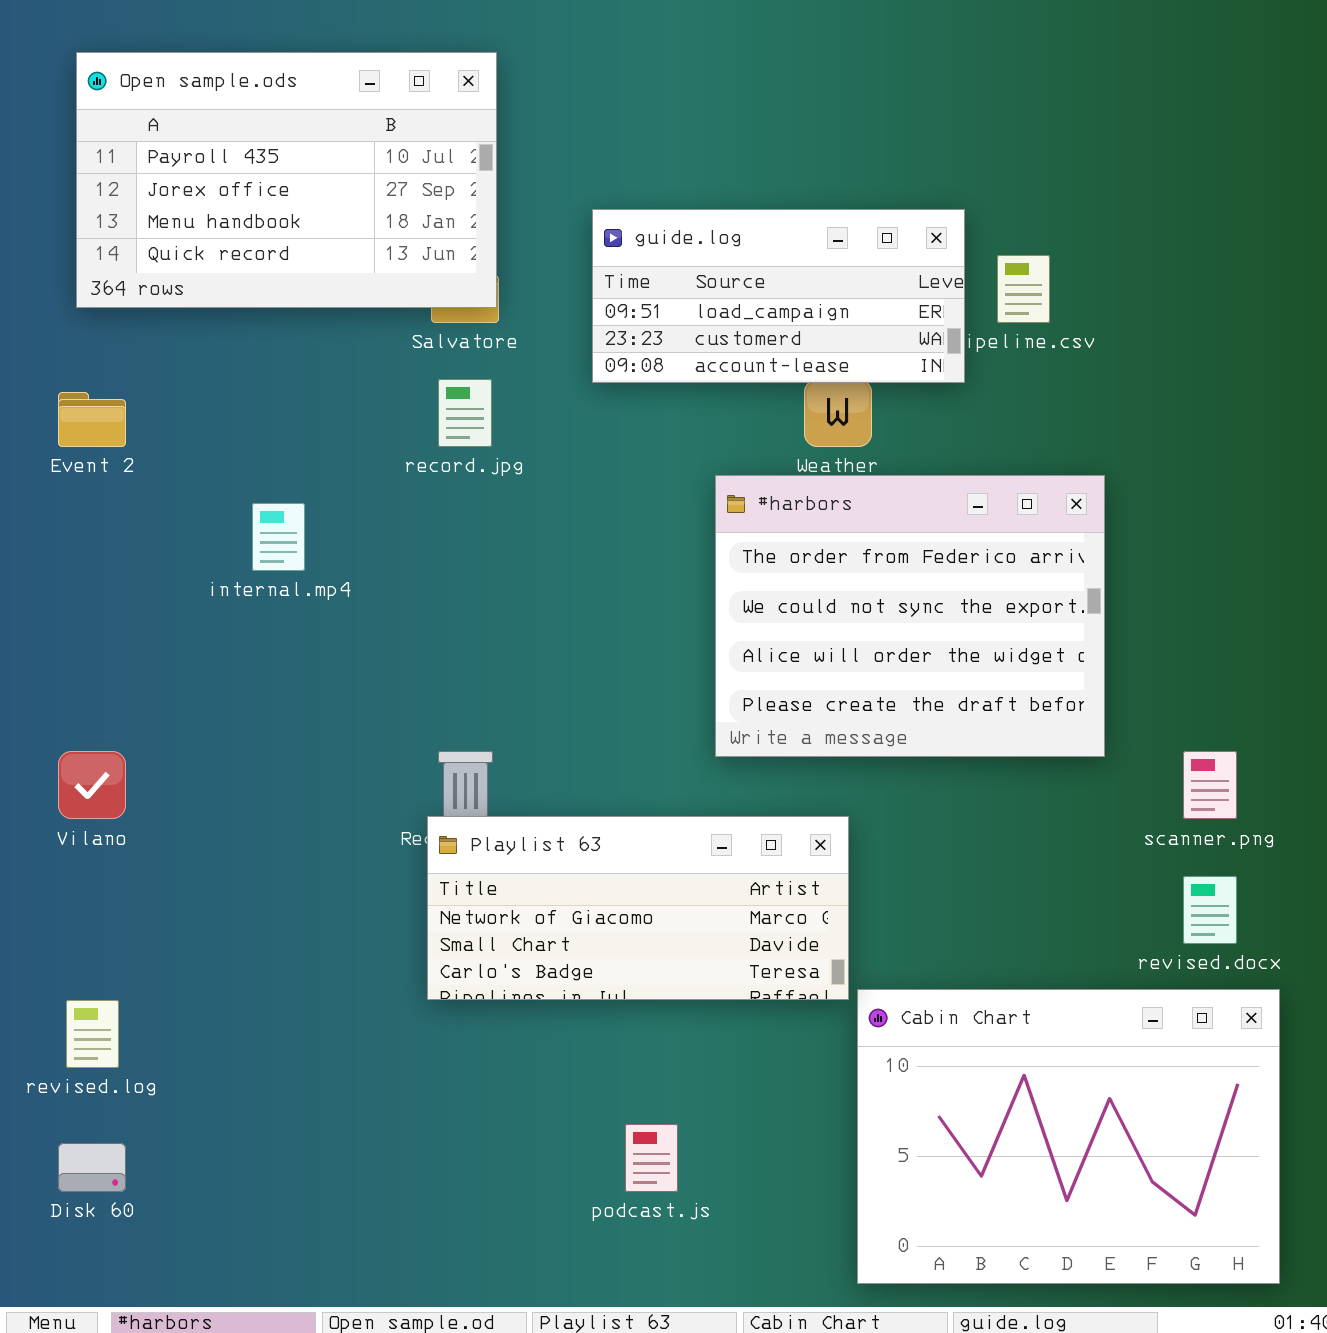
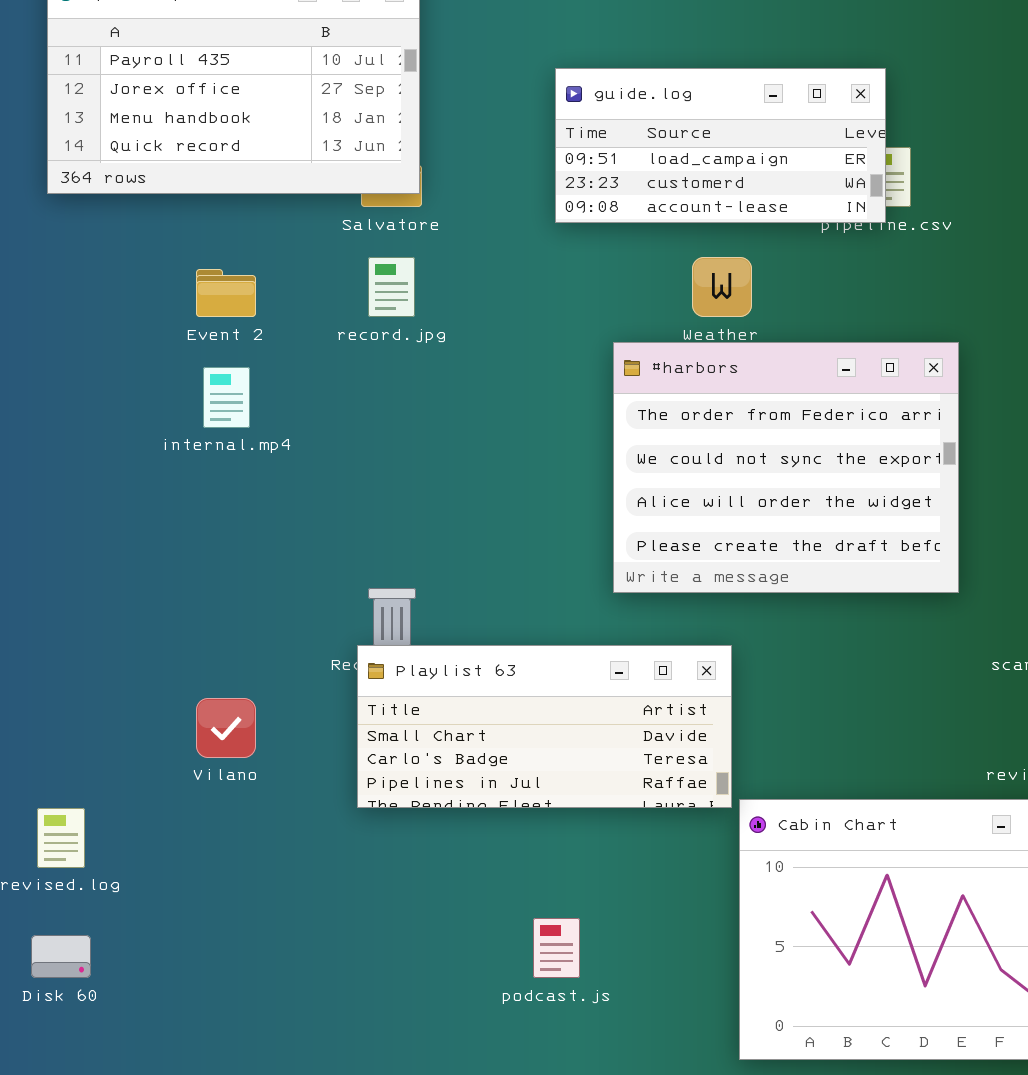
guide.log: [592,209,965,383] -> [555,68,886,223], moved
Event 2: [58,392,126,447] -> [196,269,256,317], moved
Vilano: [58,751,126,819] -> [196,698,256,758], moved
Playlist 63: [427,816,849,1000] -> [357,645,732,808], scrolled down 1 row

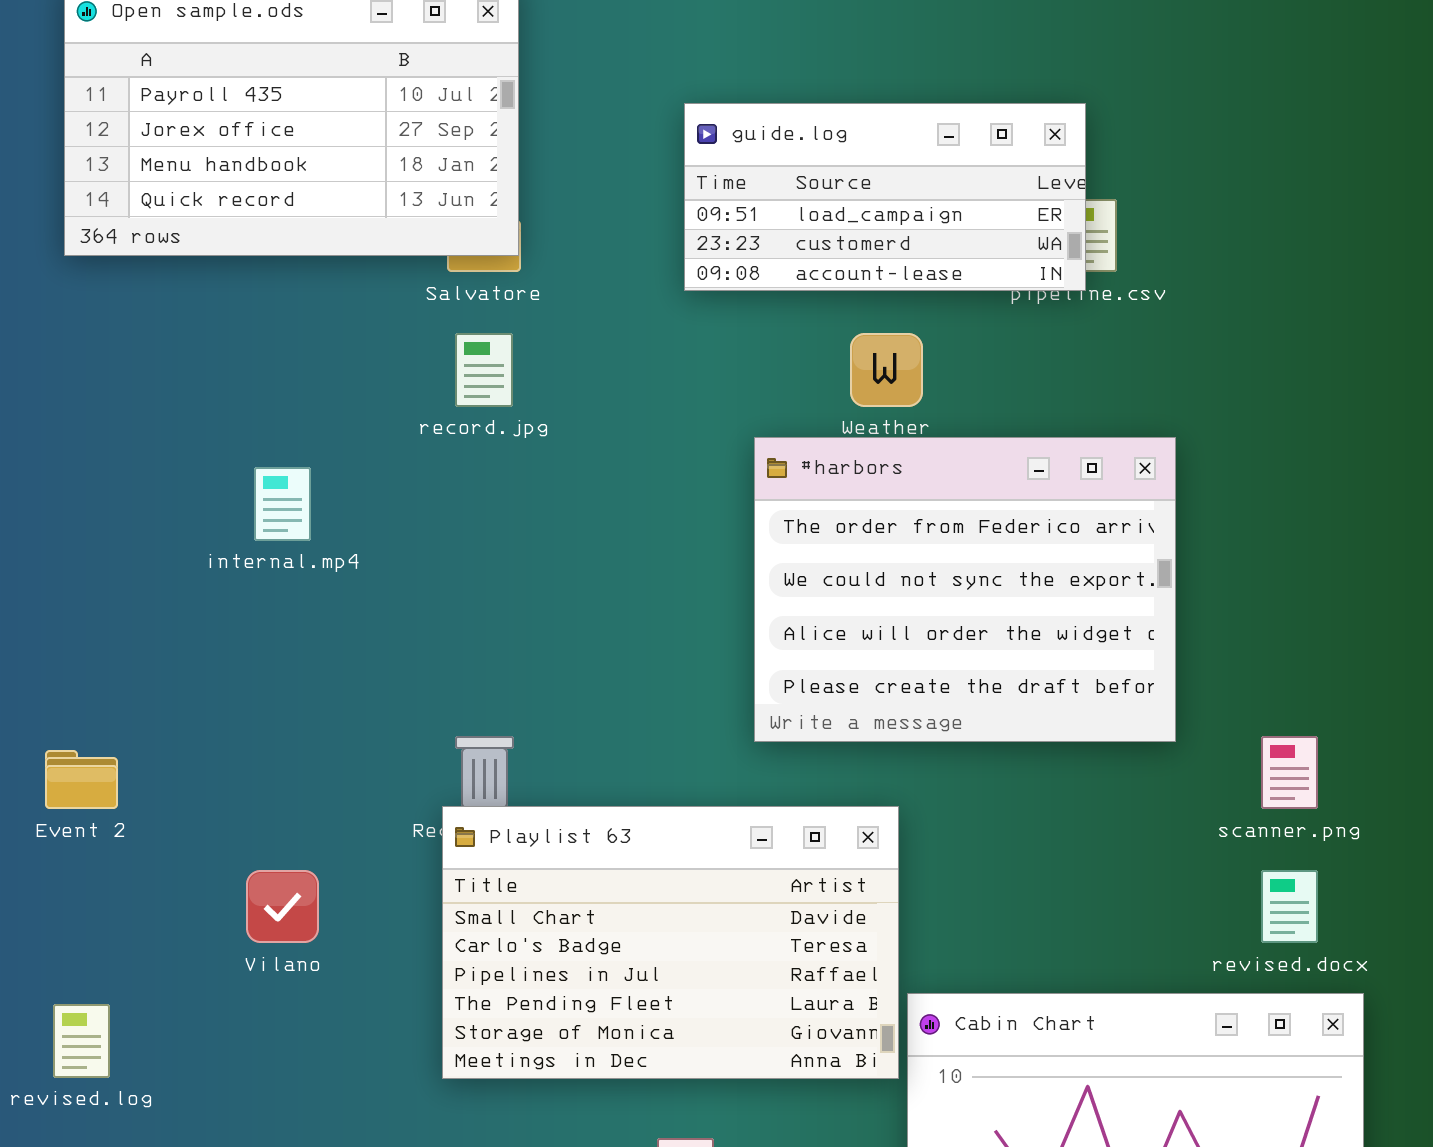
Event 2: [196,269,256,317] -> [45,750,118,809], moved
Playlist 63: [357,645,732,808] -> [442,806,899,1079], resized

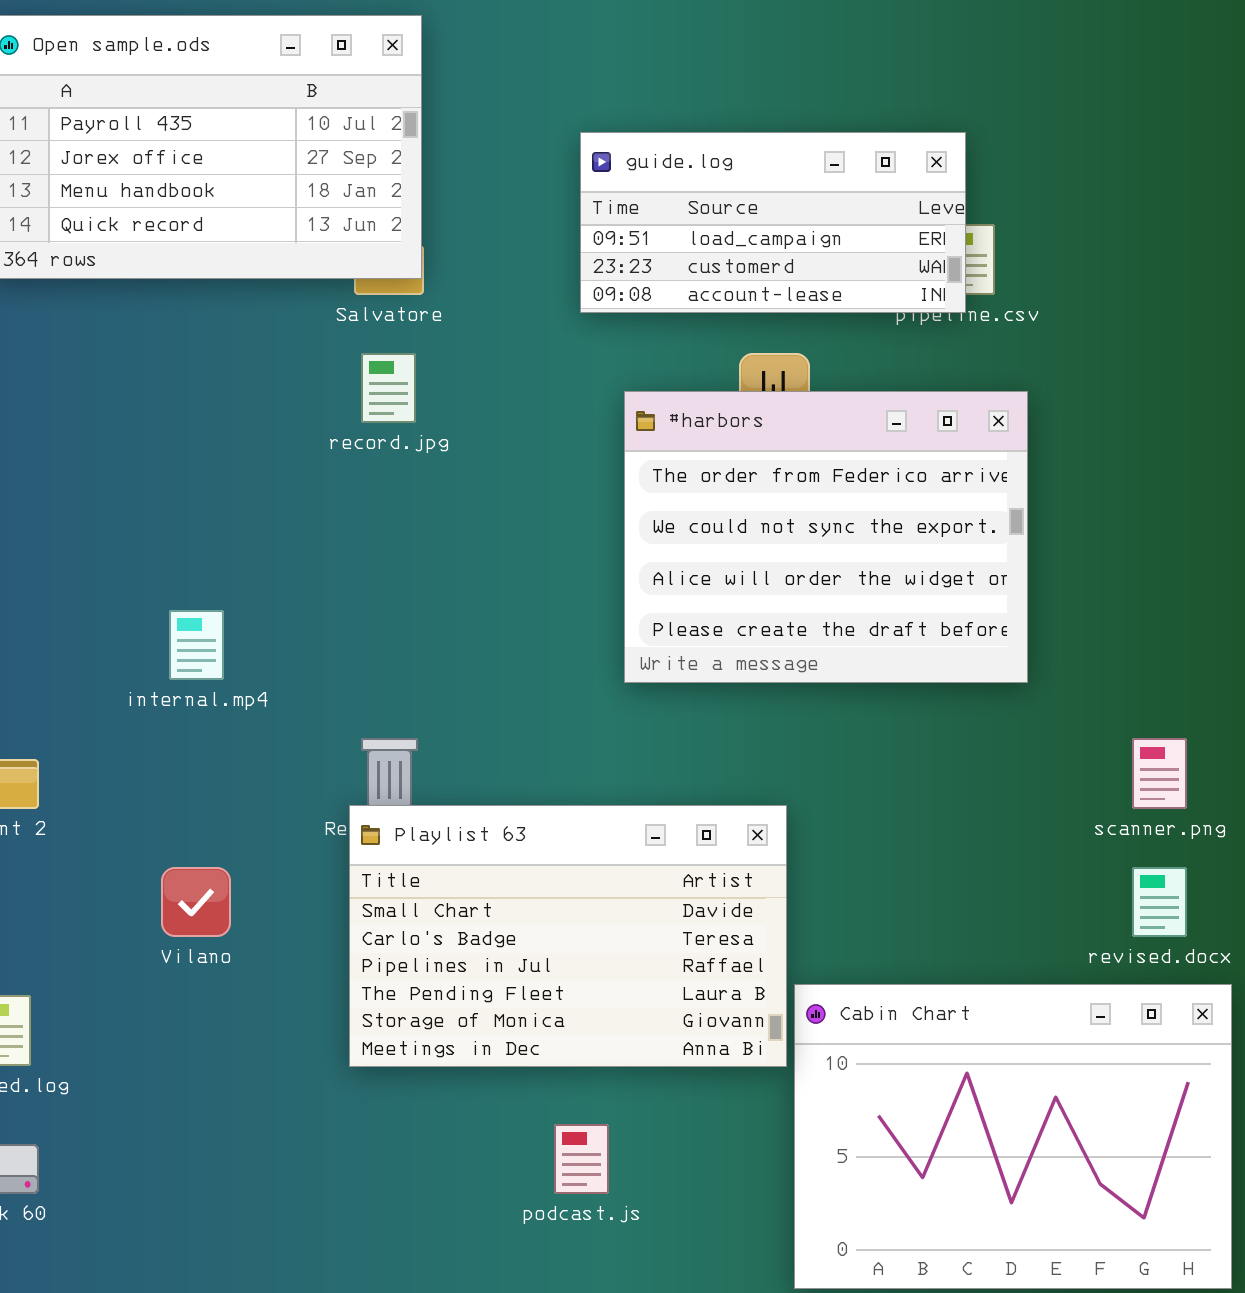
#harbors: [754,437,1176,742] -> [624,391,1028,683], moved
internal.mp4: [254,467,311,541] -> [169,610,224,680], moved

